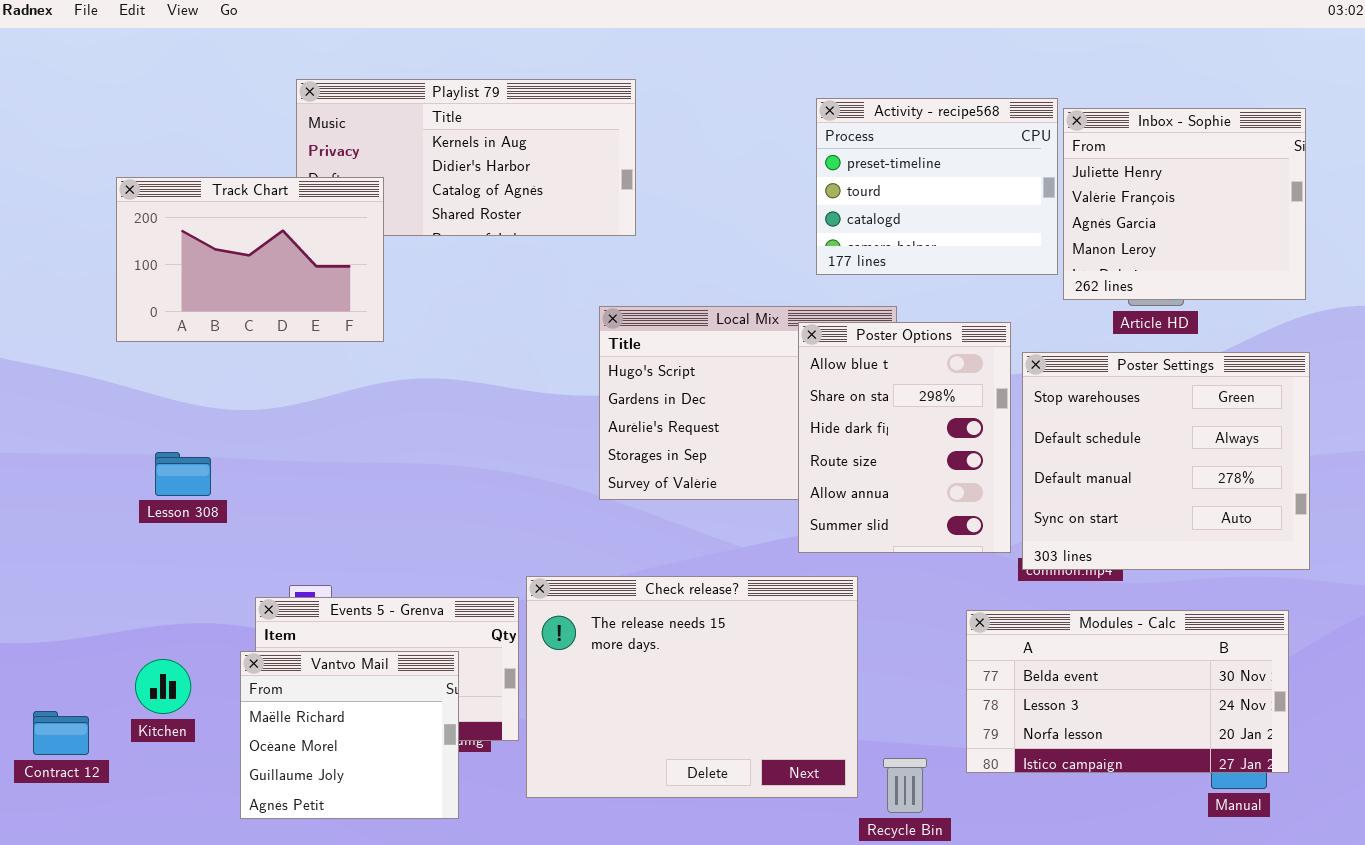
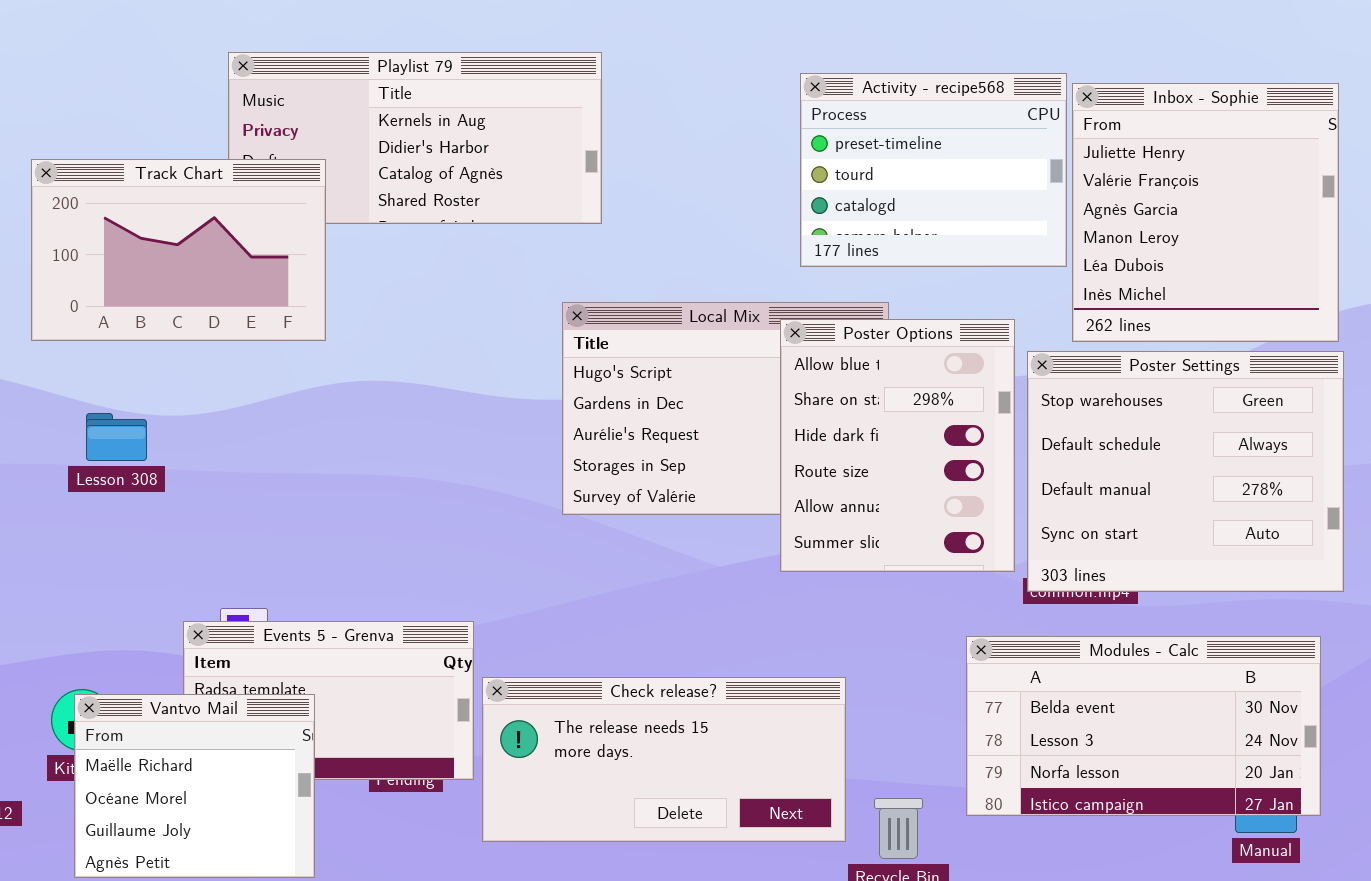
Inbox - Sophie: [1063,108,1306,300] -> [1072,83,1339,342], resized
Lesson 308: [155,452,211,496] -> [86,413,147,461], moved
Check release?: [526,576,858,798] -> [482,677,846,842], resized
Vantvo Mail: [240,651,459,819] -> [74,694,315,878], moved

